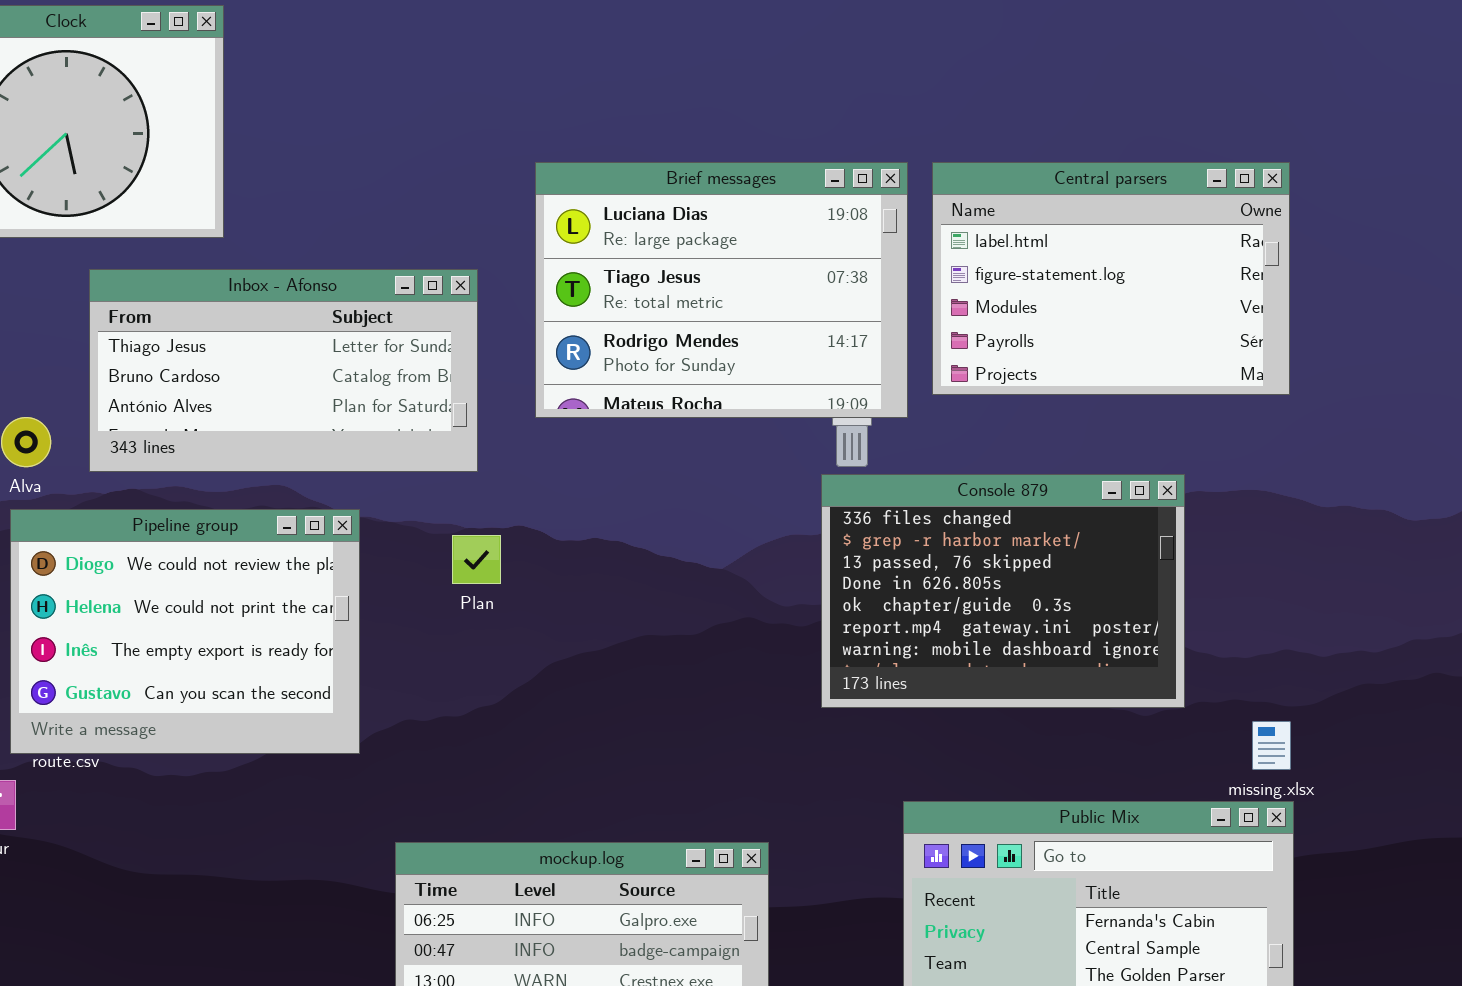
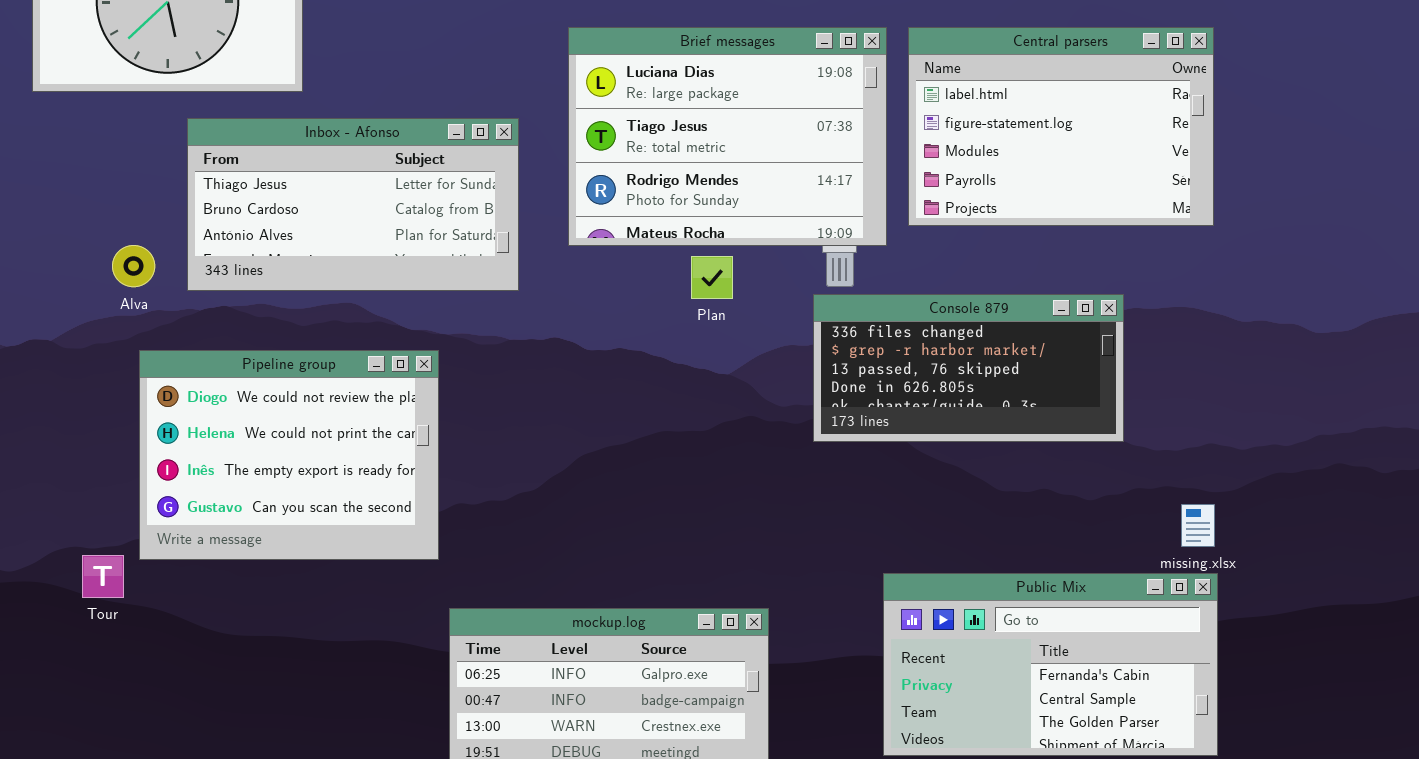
Console 879: [821,474,1185,708] -> [813,294,1124,442], resized
Pipeline group: [10,509,360,754] -> [139,350,439,560], moved
Plan: [452,535,501,584] -> [691,256,733,299], moved

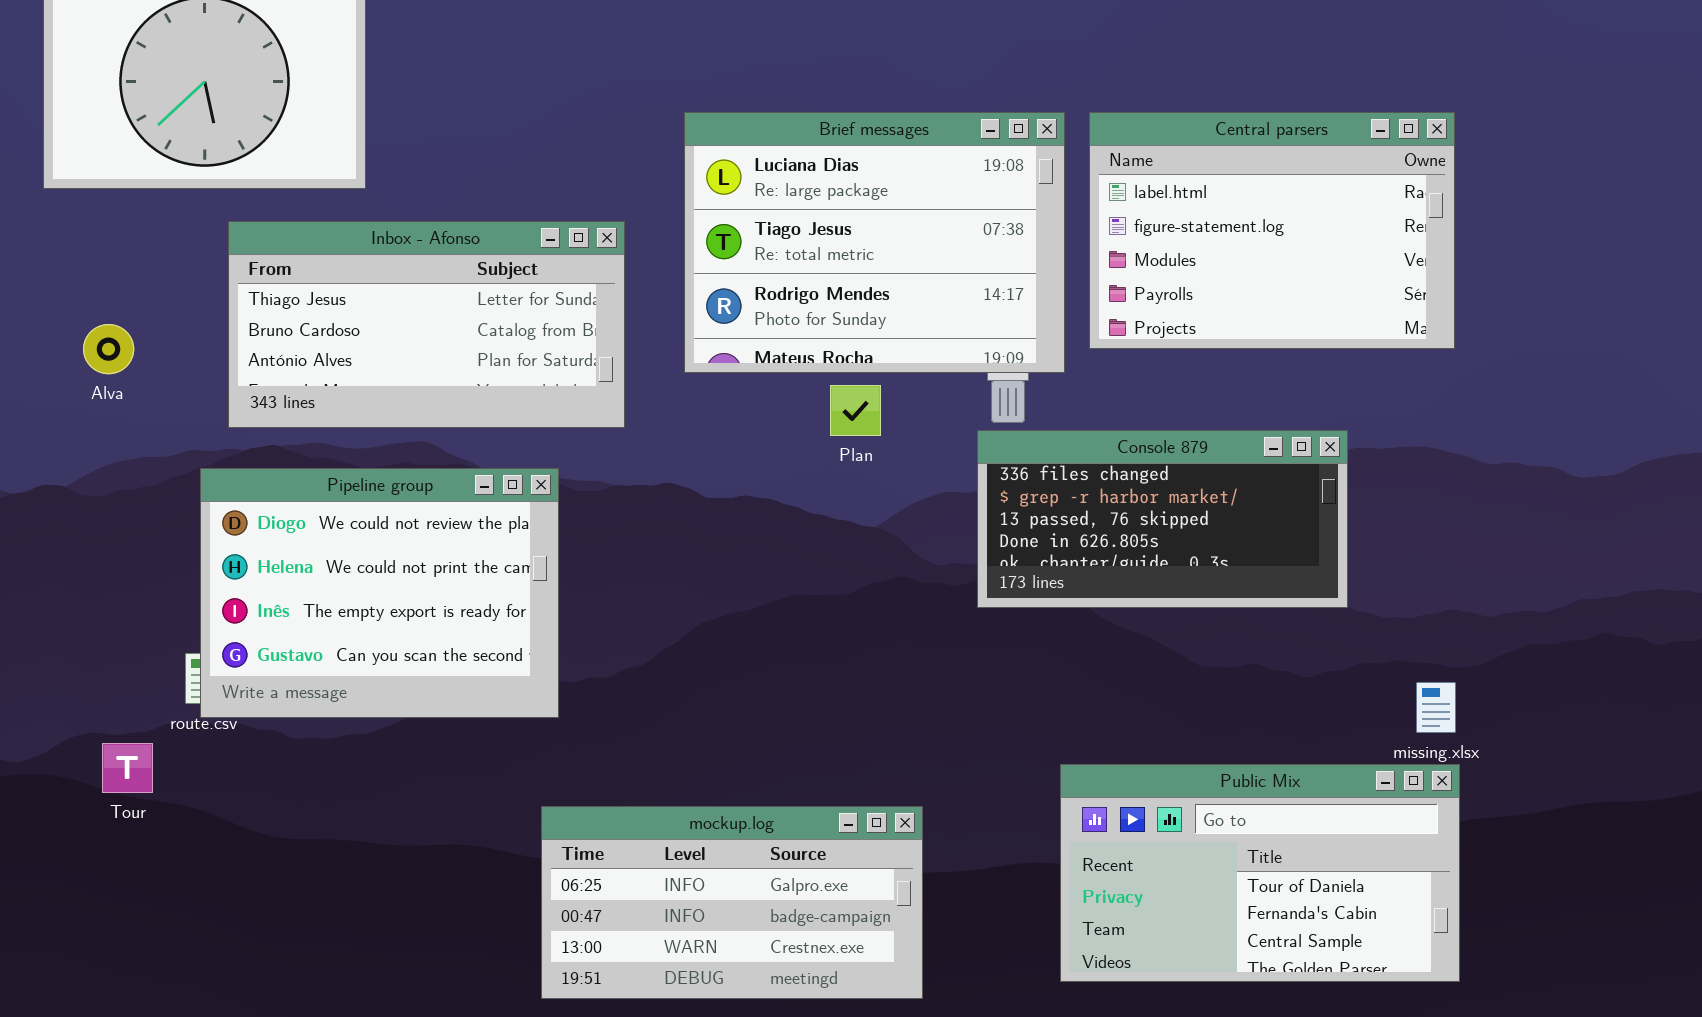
Alva: [112,245,155,287] -> [83,324,134,374], moved
Pipeline group: [139,350,439,560] -> [200,468,559,718], moved
Public Mix: [883,573,1218,756] -> [1060,764,1460,982], scrolled up 1 row

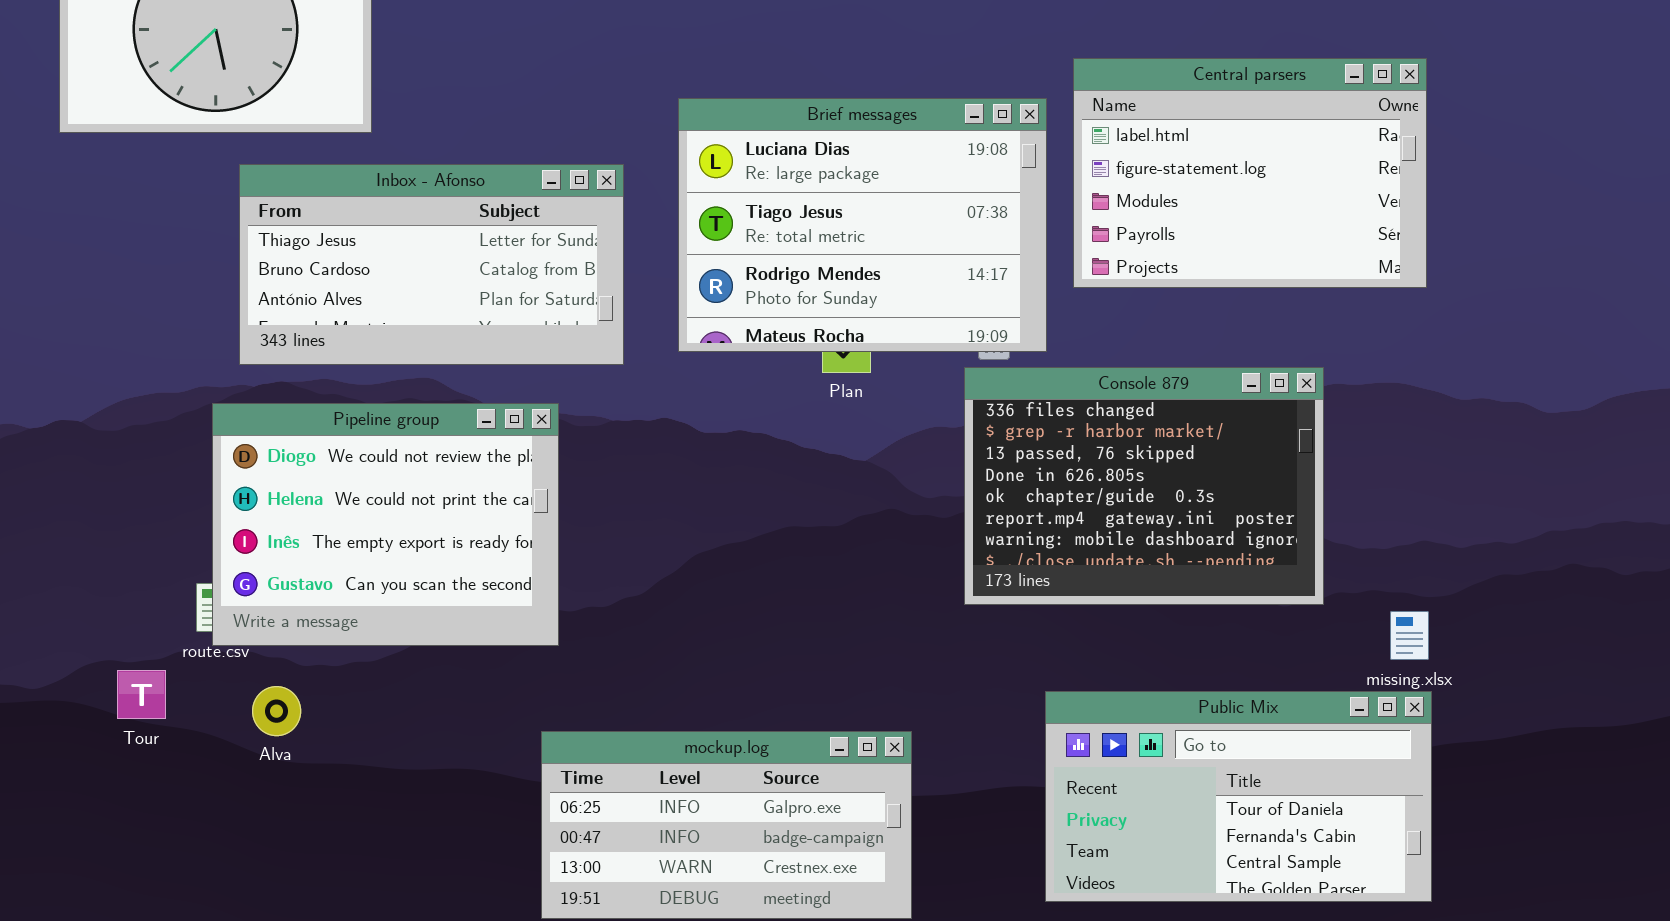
Brief messages: [684,112,1065,373] -> [678,98,1047,352], moved
Alva: [83,324,134,374] -> [252,686,301,736], moved
Console 879: [977,430,1348,608] -> [964,367,1324,605], resized

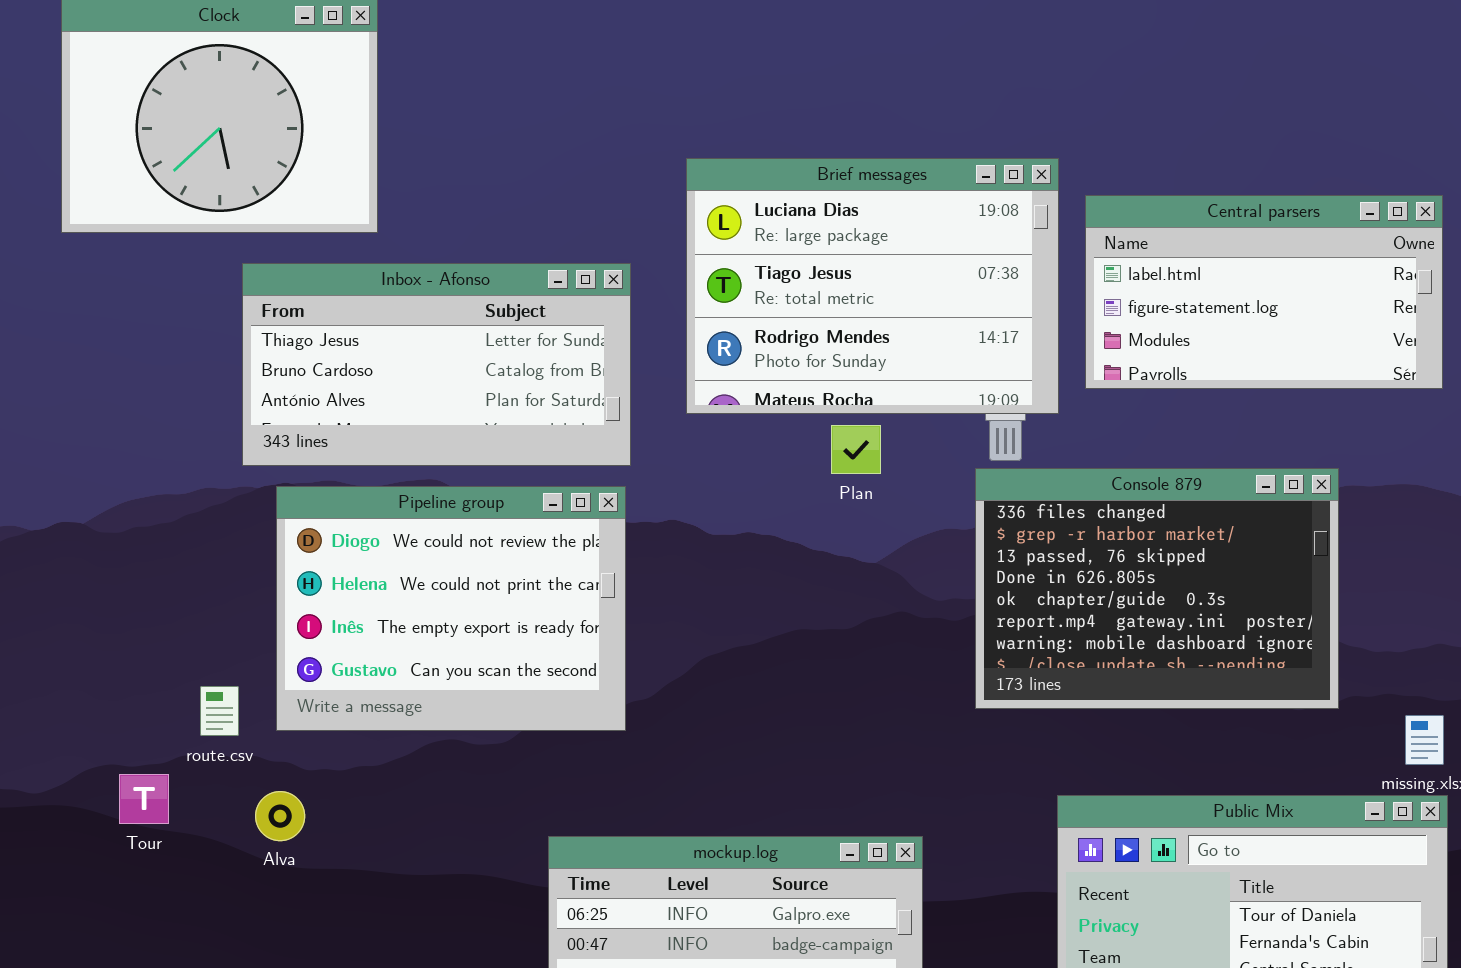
Central parsers: [1073,58,1427,288] -> [1085,195,1443,389], resized
Brief messages: [678,98,1047,352] -> [686,158,1059,414], moved
Pipeline group: [212,403,559,646] -> [276,486,626,731], moved

